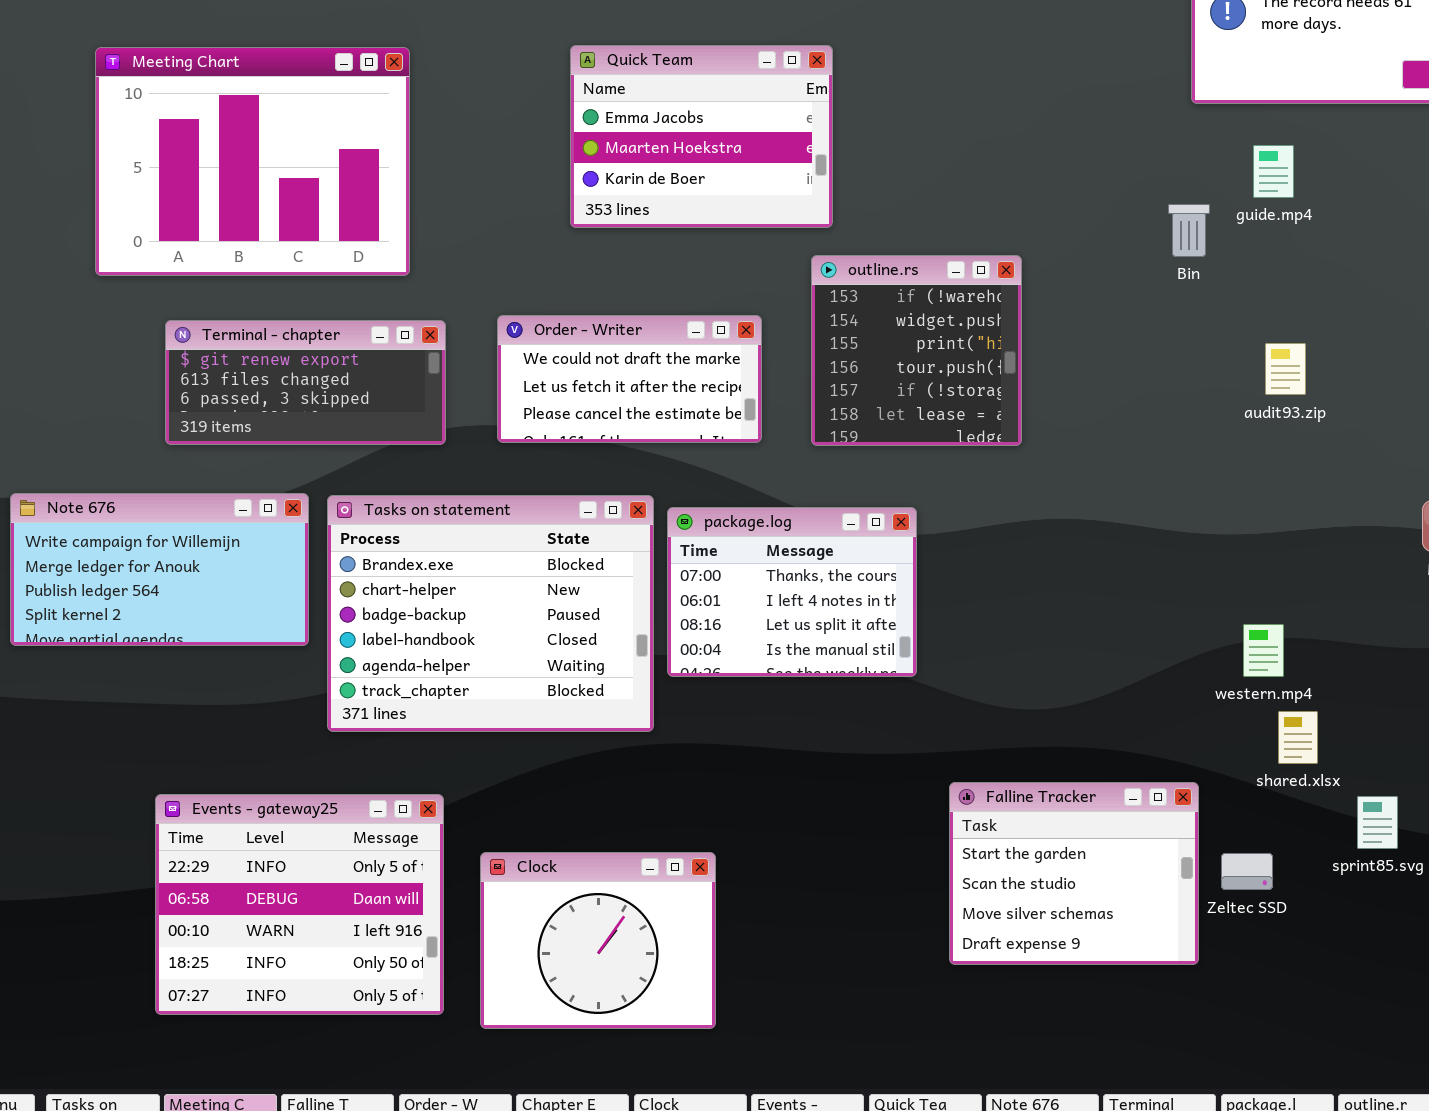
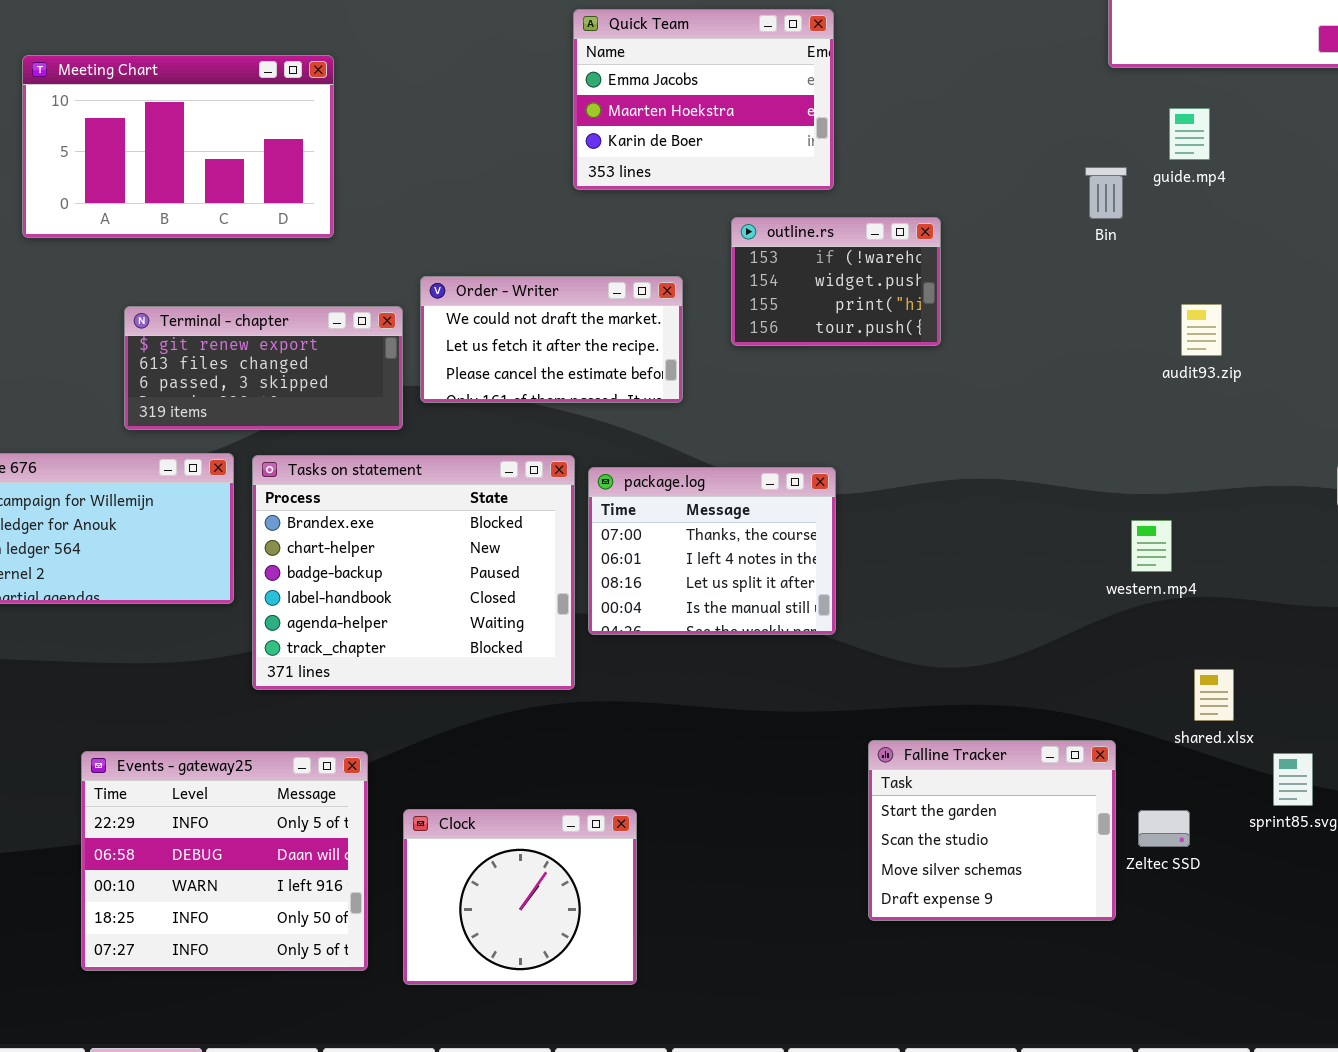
Quick Team: [570,45,833,228] -> [573,9,834,190], moved
Meeting Chart: [95,47,410,276] -> [22,55,334,238], resized
outline.rs: [811,255,1022,446] -> [731,217,941,346], resized
Terminal - chapter: [165,320,446,445] -> [124,306,403,430], moved
western.mp4: [1243,624,1284,677] -> [1131,520,1172,572], moved

